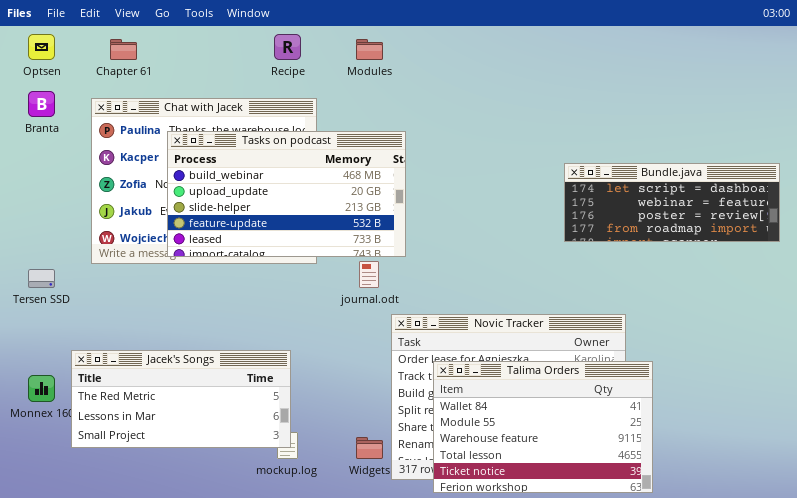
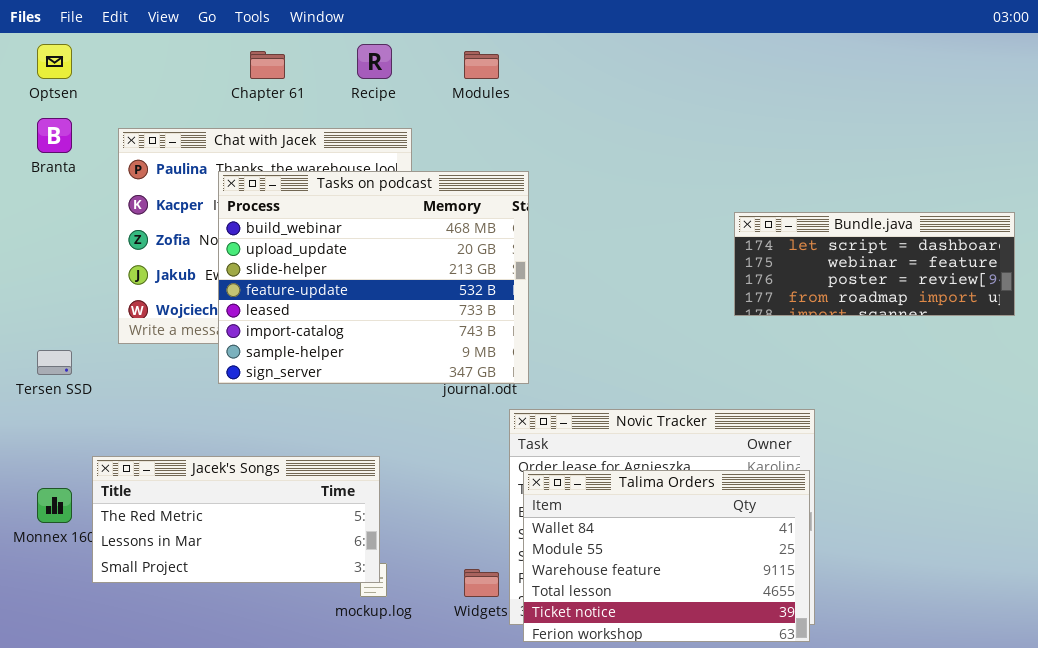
Chapter 61: [110,39,137,60] -> [250,51,285,79], moved
Tasks on podcast: [167,131,406,257] -> [218,171,529,384], resized
Talima Orders: [433,361,653,493] -> [523,470,810,642], moved

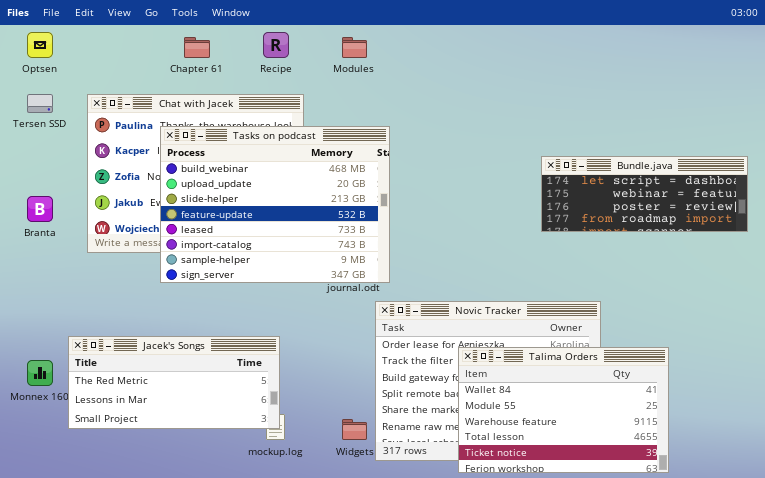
Branta: [37,118,72,153] -> [27,196,53,222], moved
Tersen SSD: [37,350,72,375] -> [27,94,53,113], moved
Talima Orders: [523,470,810,642] -> [458,347,669,473], moved

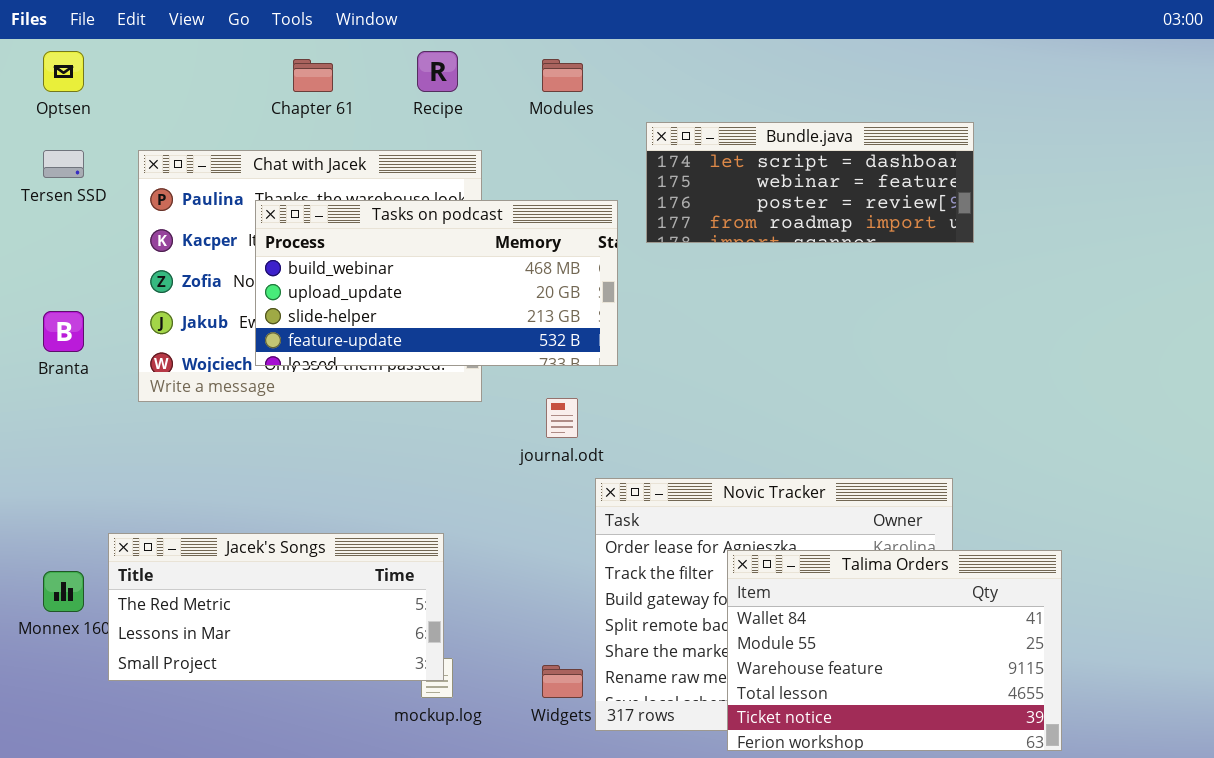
Tasks on podcast: [160,126,390,283] -> [255,200,618,366], resized
Bundle.java: [541,156,748,232] -> [646,122,974,243], moved

